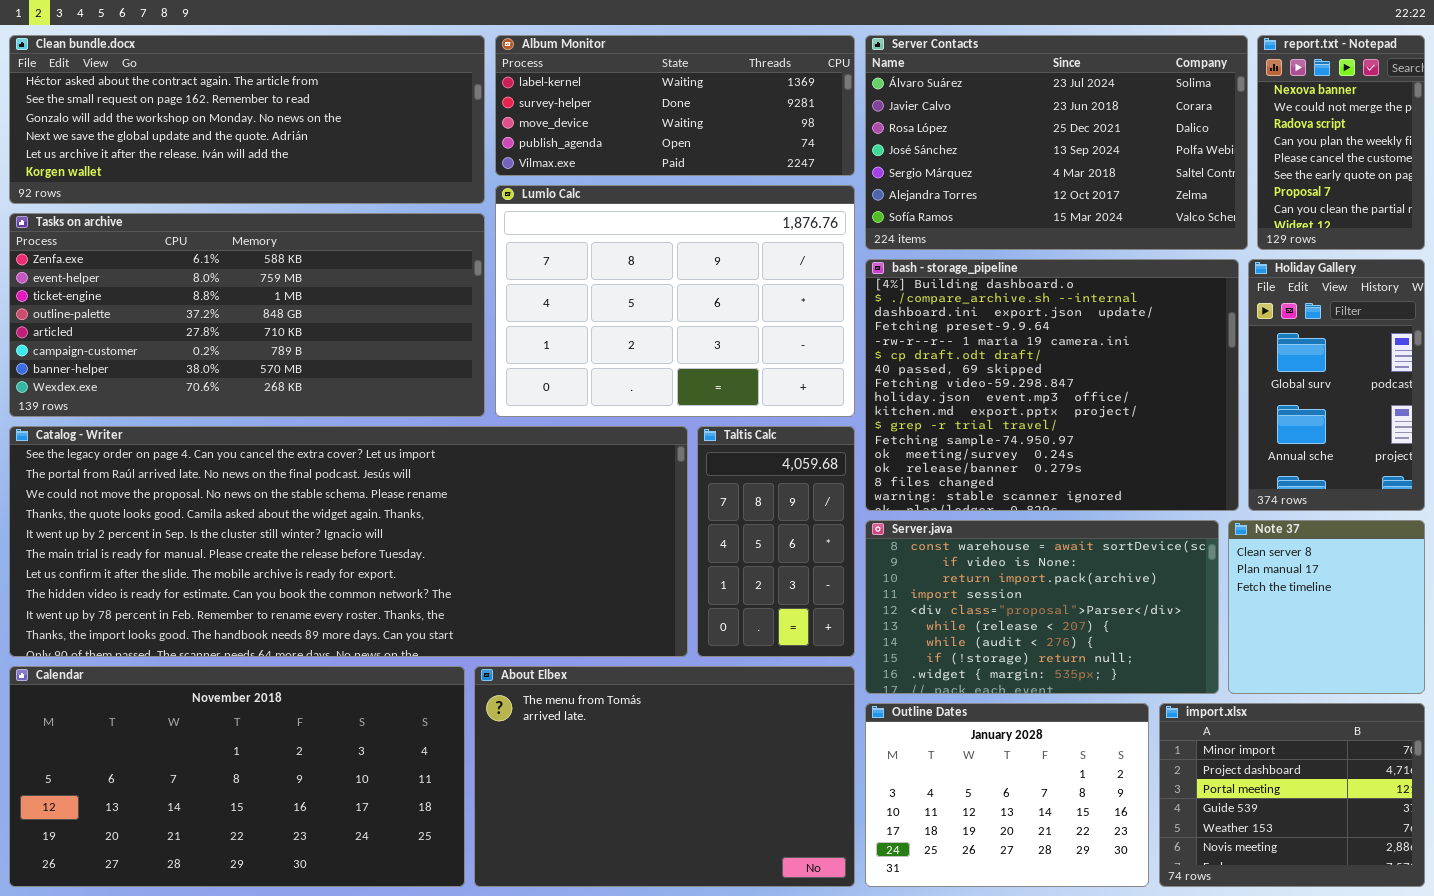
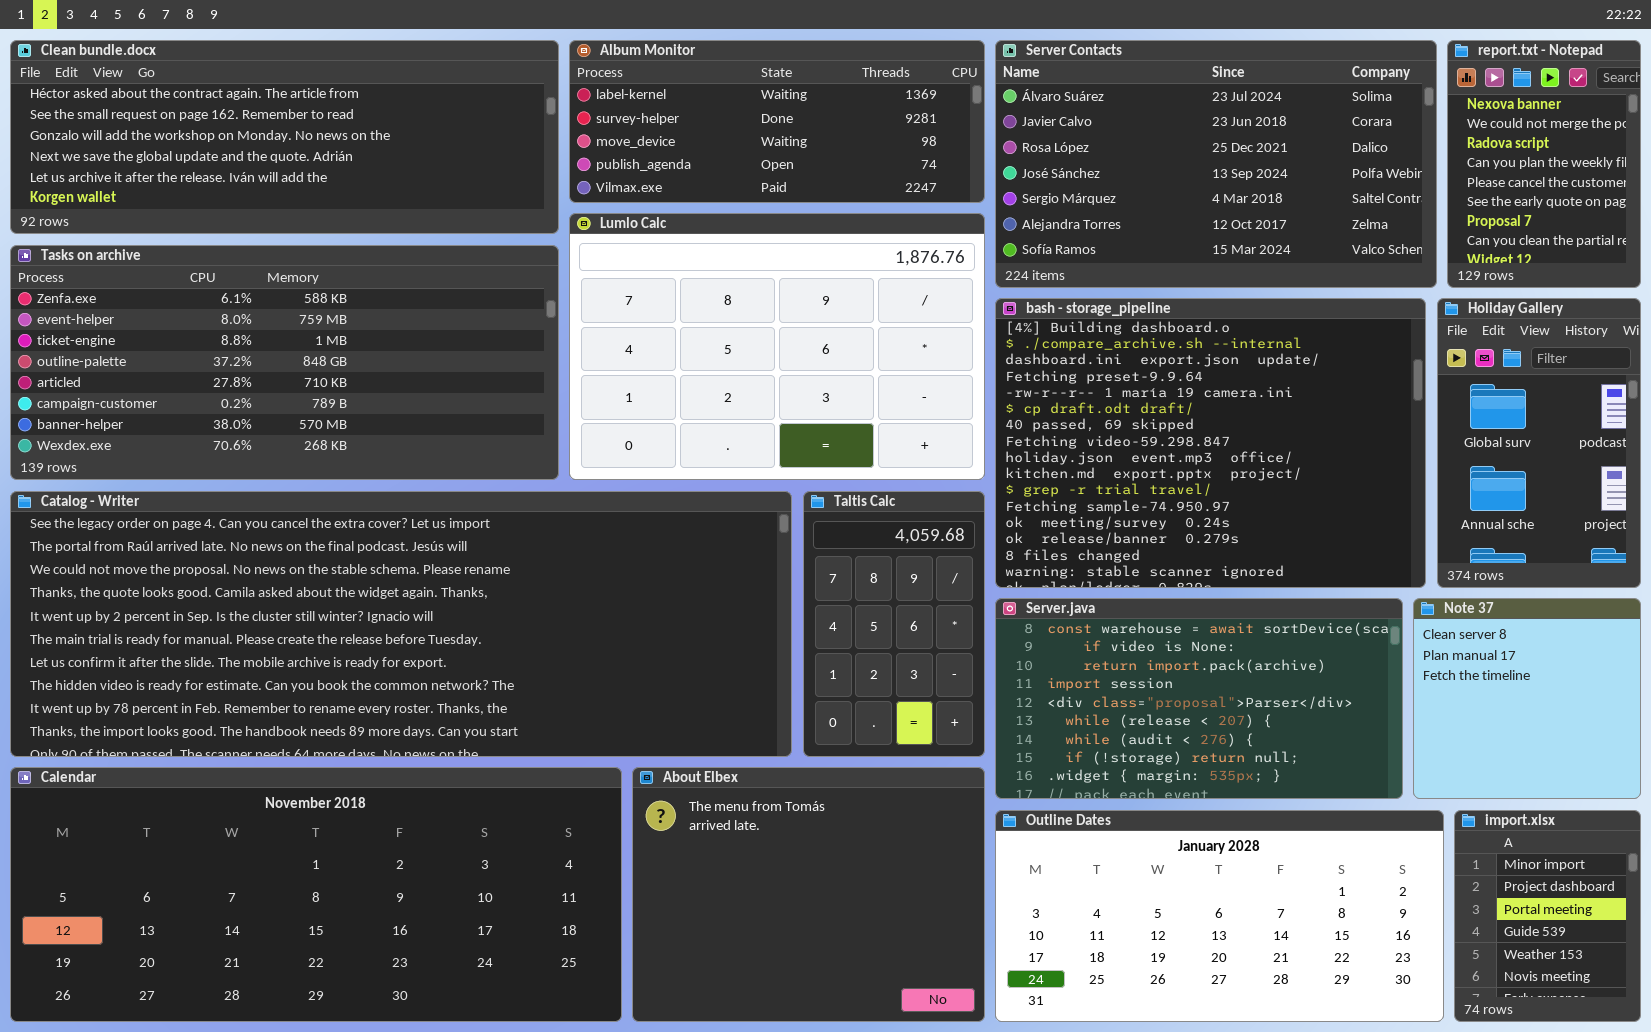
Calendar: [9,666,465,887] -> [10,767,622,1022], resized
About Elbex: [474,666,855,887] -> [632,767,985,1022], resized
Outline Dates: [865,703,1149,887] -> [995,810,1444,1022], resized
import.xlsx: [1159,703,1425,887] -> [1454,810,1641,1022], resized

